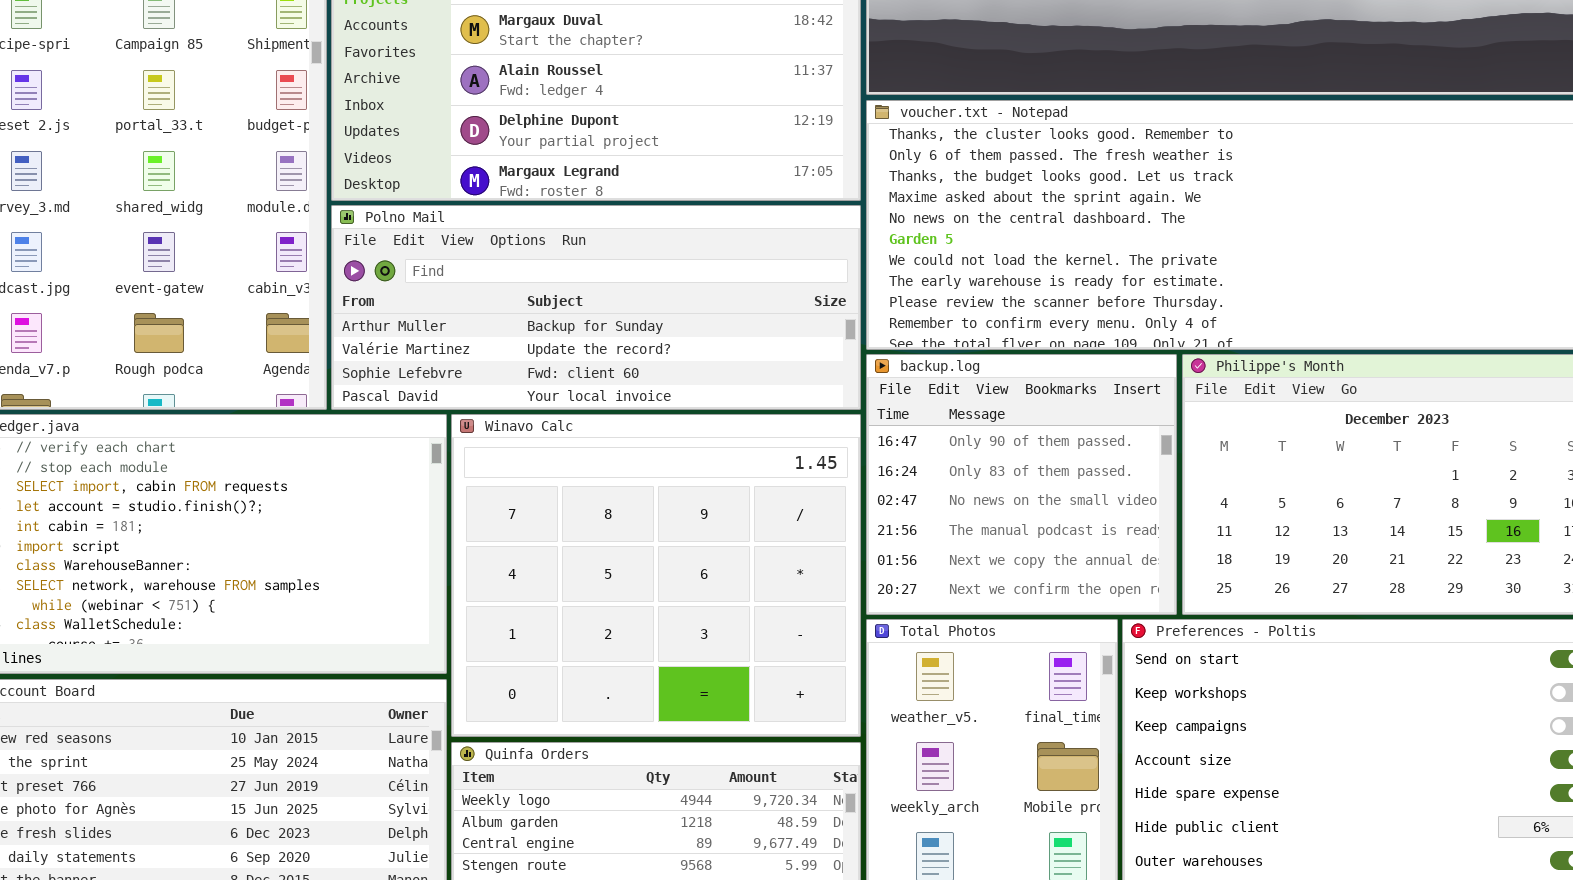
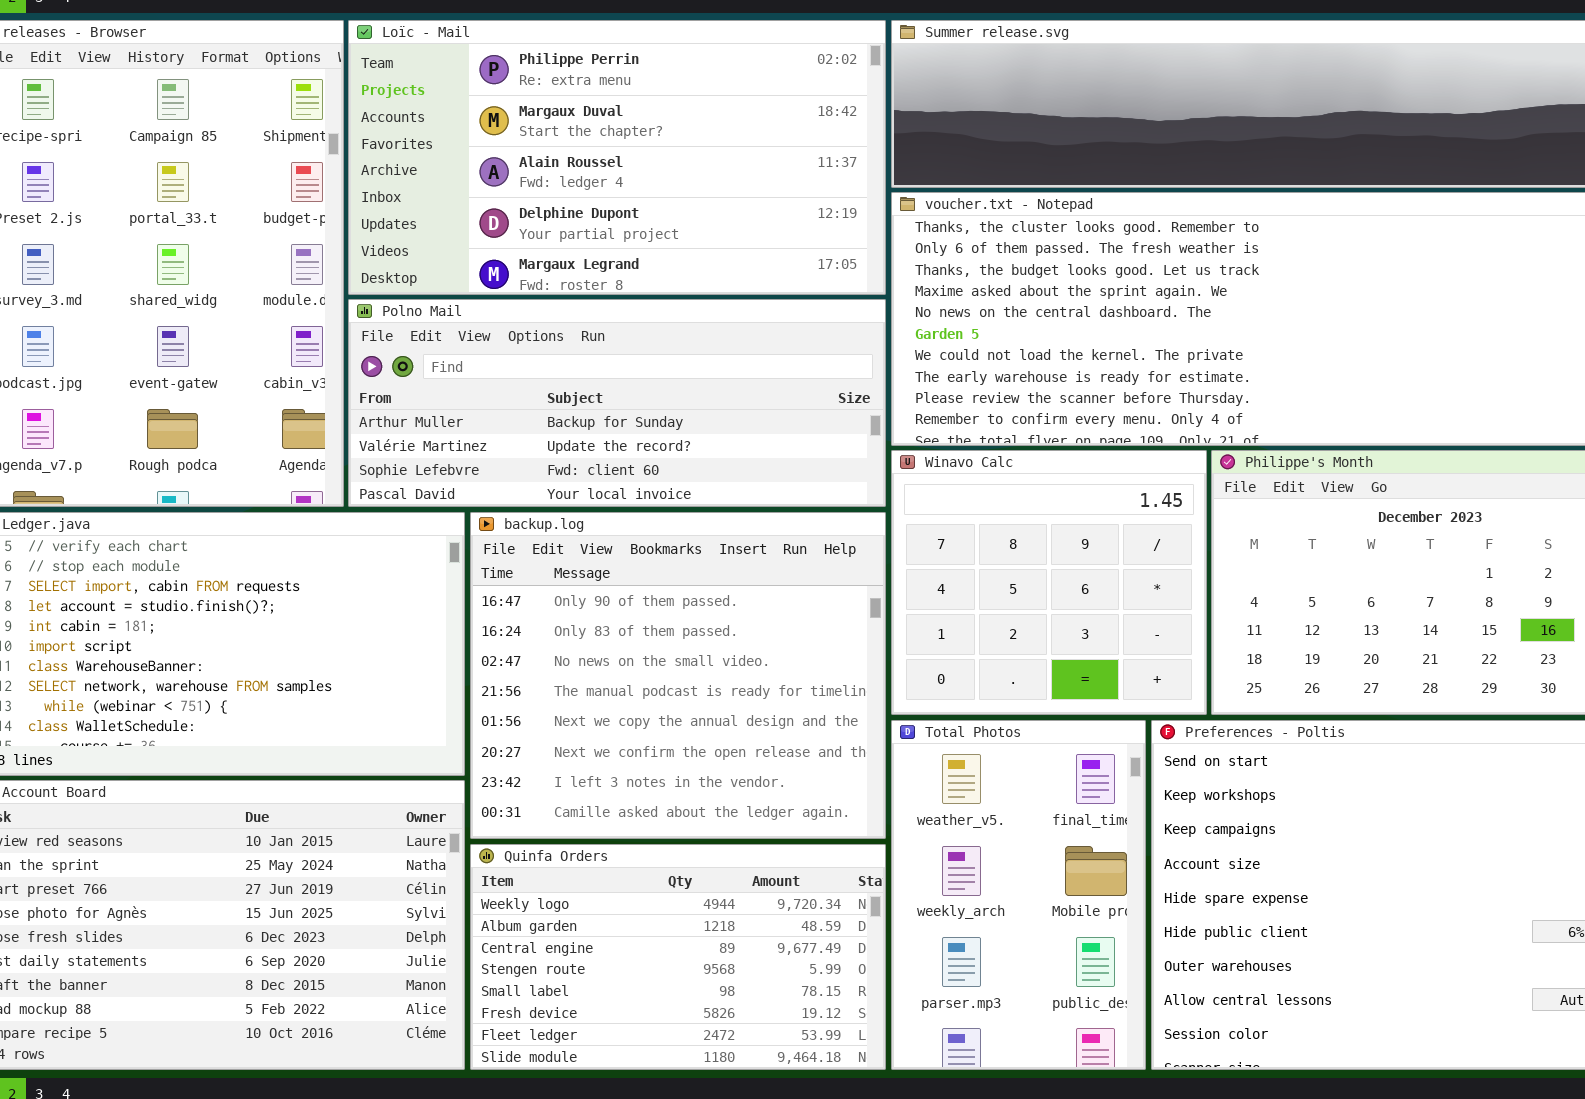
backup.log: [866,354,1177,615] -> [470,512,886,839], moved, resized
Winavo Calc: [451,414,861,737] -> [891,450,1207,715], moved, resized

